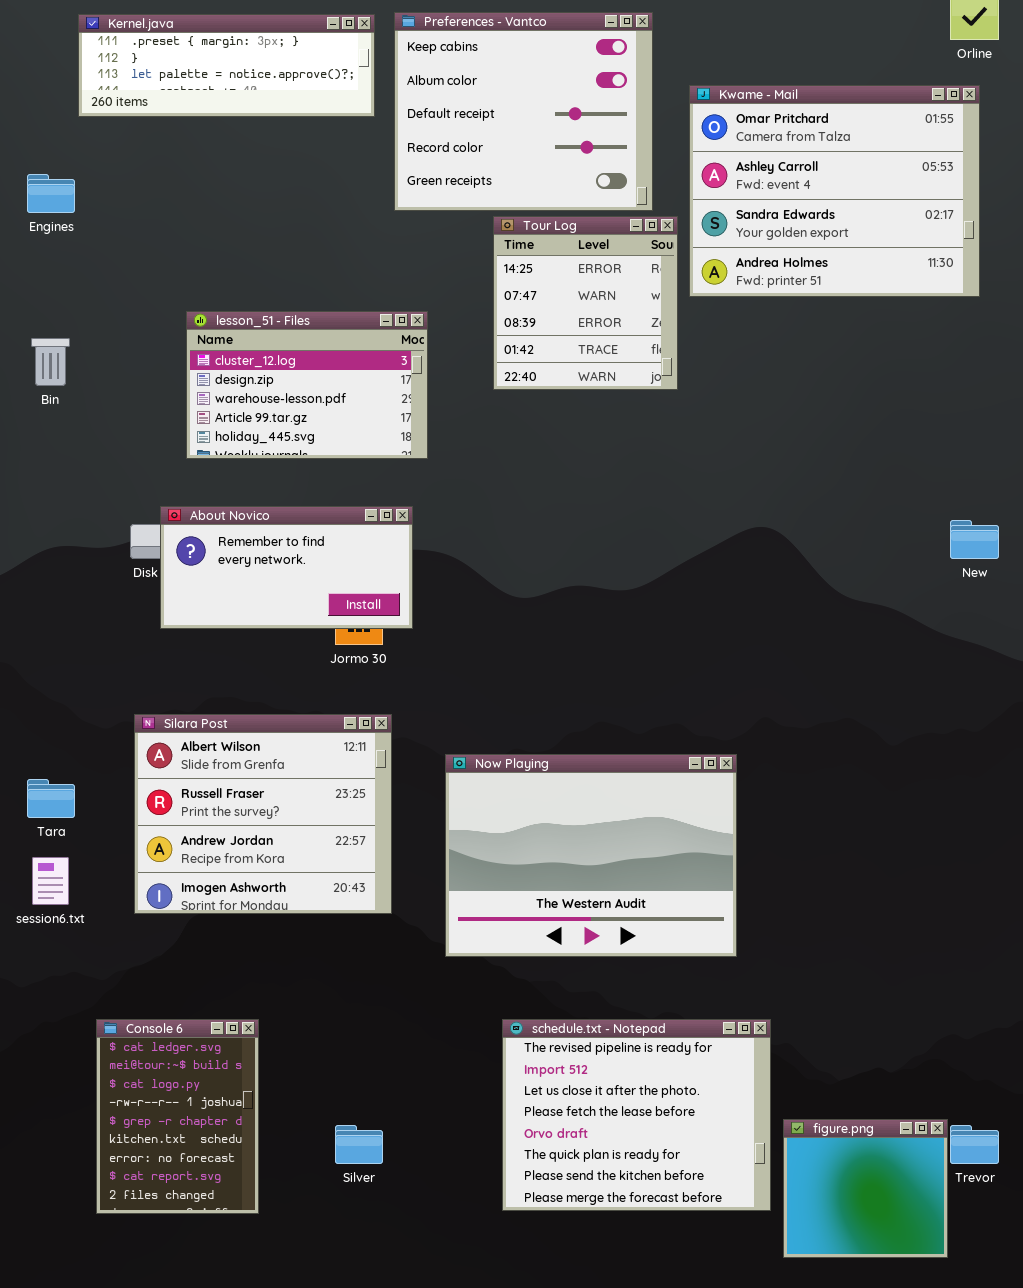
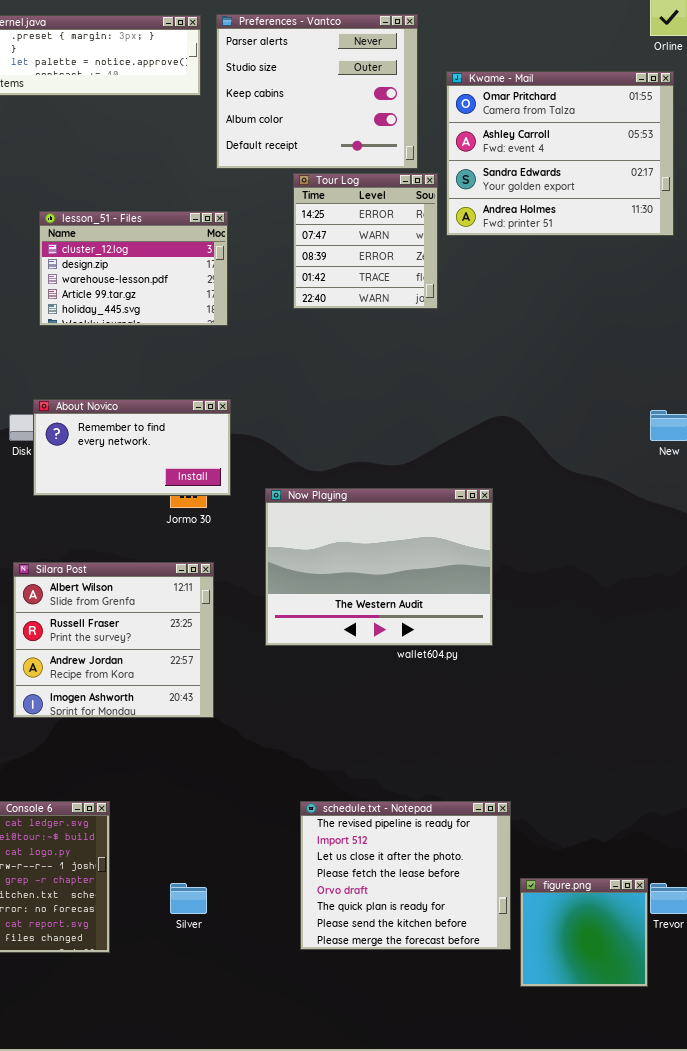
Preferences - Vantco: [394,12,653,211] -> [216,14,418,169], scrolled up 2 rows
lesson_51 - Files: [186,311,428,459] -> [39,211,228,326], moved
Now Playing: [445,754,737,957] -> [265,488,493,646], moved

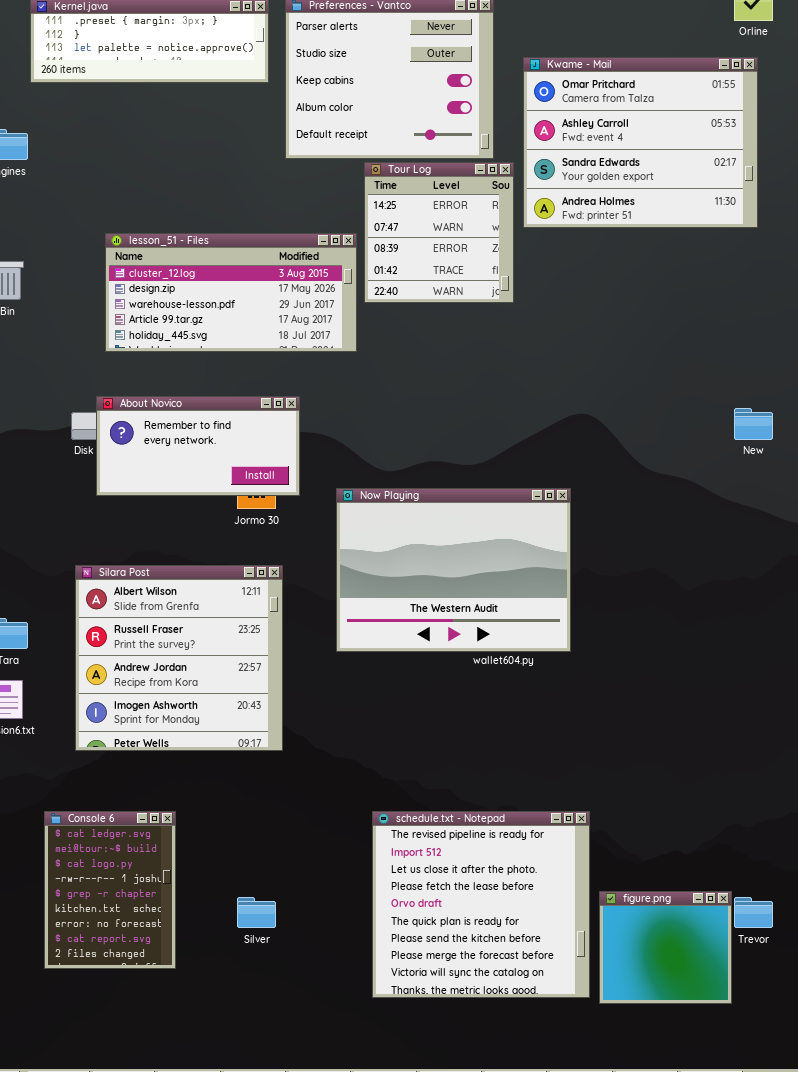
lesson_51 - Files: [39,211,228,326] -> [105,233,357,352], moved, resized
Silara Post: [13,562,214,718] -> [75,565,283,751], resized
schedule.txt - Notepad: [300,801,511,950] -> [372,811,590,998], resized

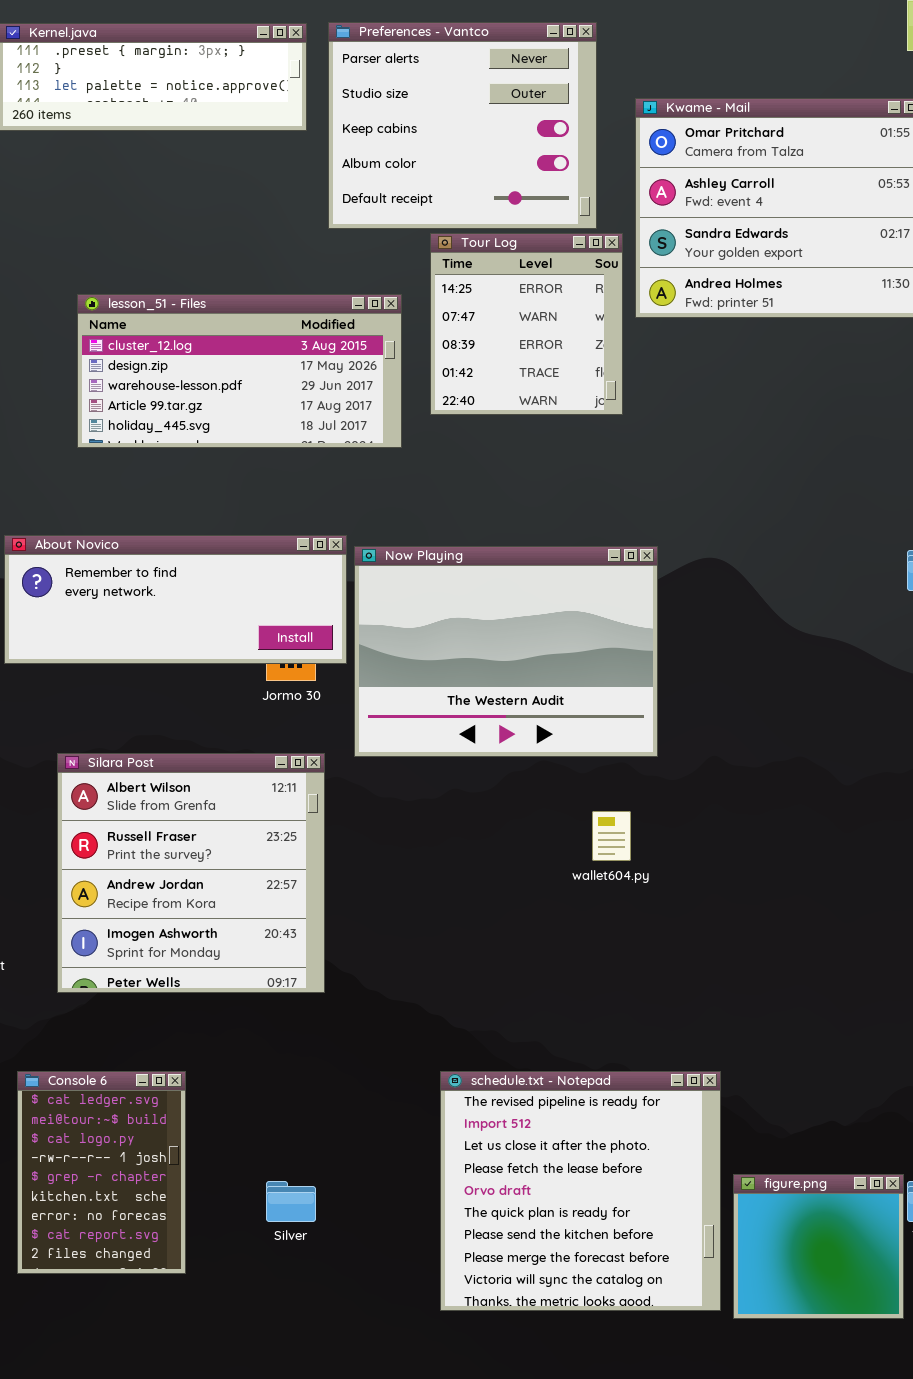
lesson_51 - Files: [105,233,357,352] -> [77,294,402,448], moved
About Novico: [96,396,300,496] -> [4,535,347,664], resized
Now Playing: [336,488,571,652] -> [354,546,658,757], moved

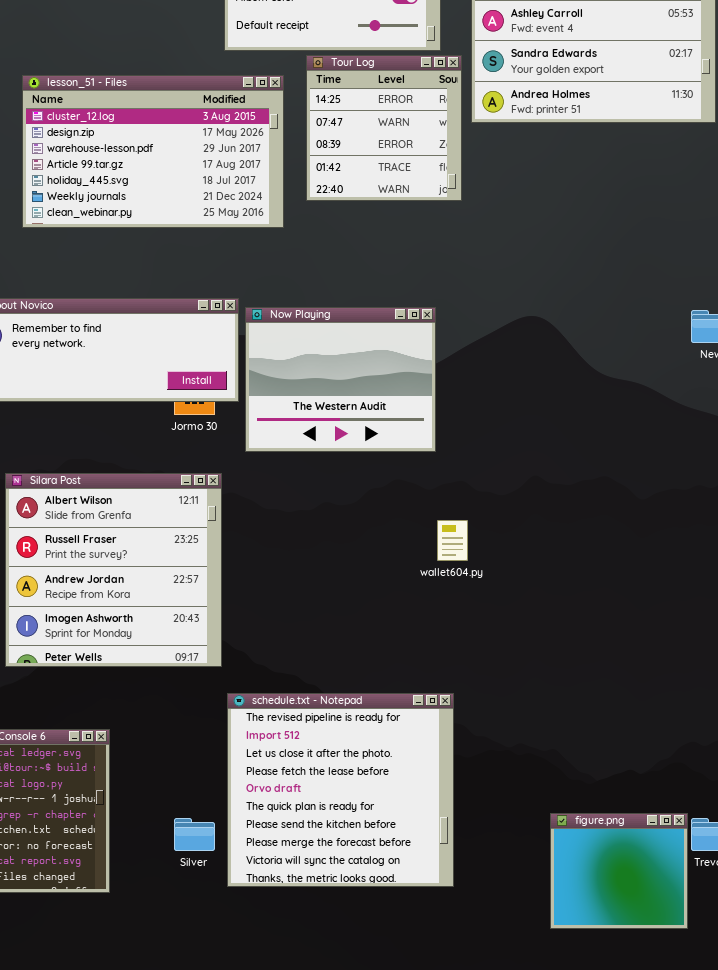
lesson_51 - Files: [77,294,402,448] -> [22,75,284,228], resized
Now Playing: [354,546,658,757] -> [245,307,436,452], resized
schedule.txt - Notepad: [440,1071,721,1311] -> [227,693,454,887], moved

